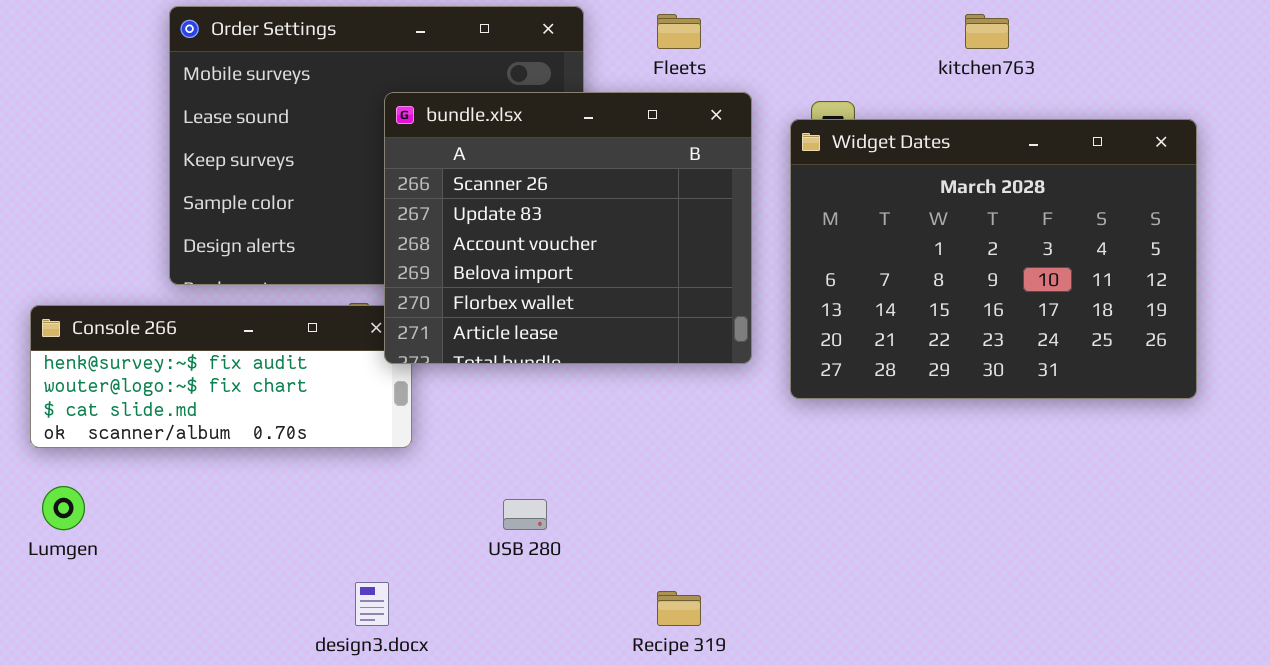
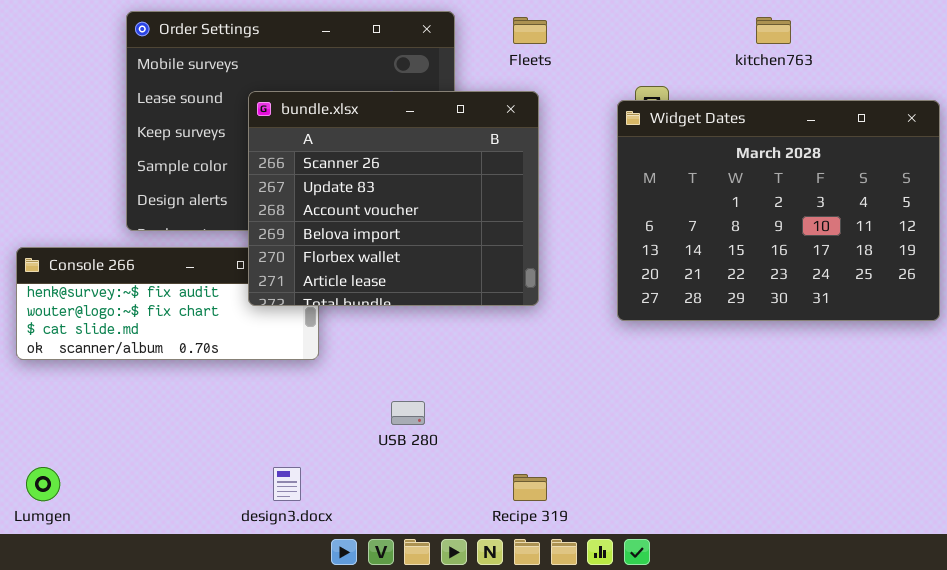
bundle.xlsx: [384,92,752,364] -> [248,91,539,306], moved
Lumgen: [42,486,85,530] -> [26,467,60,501], moved

